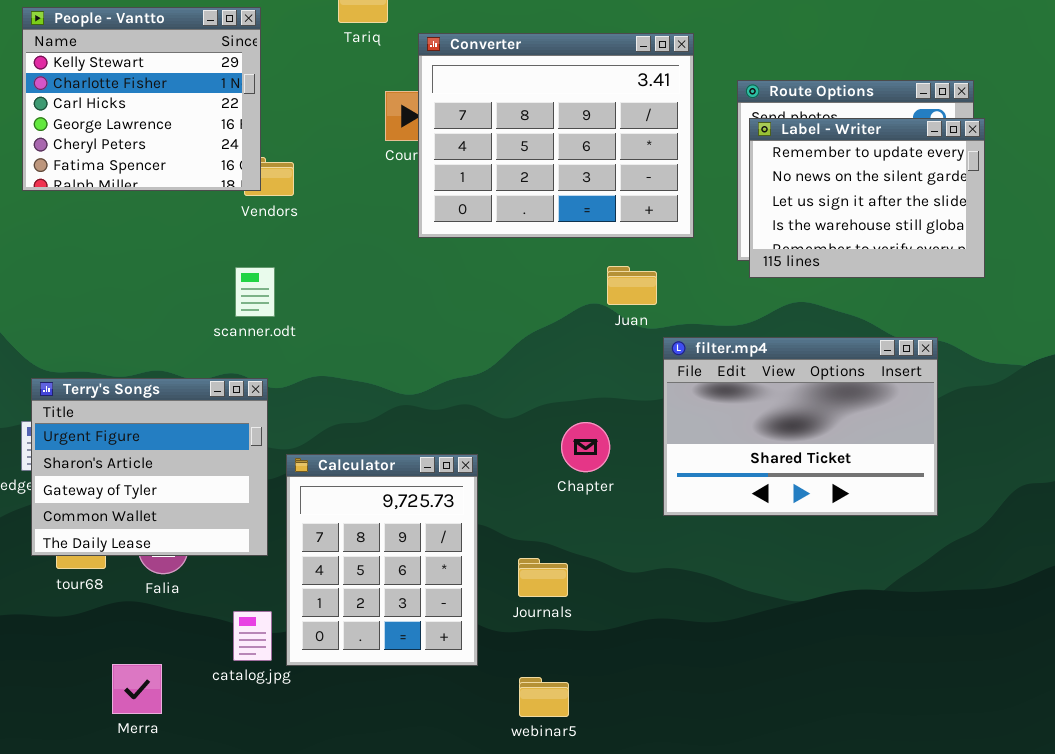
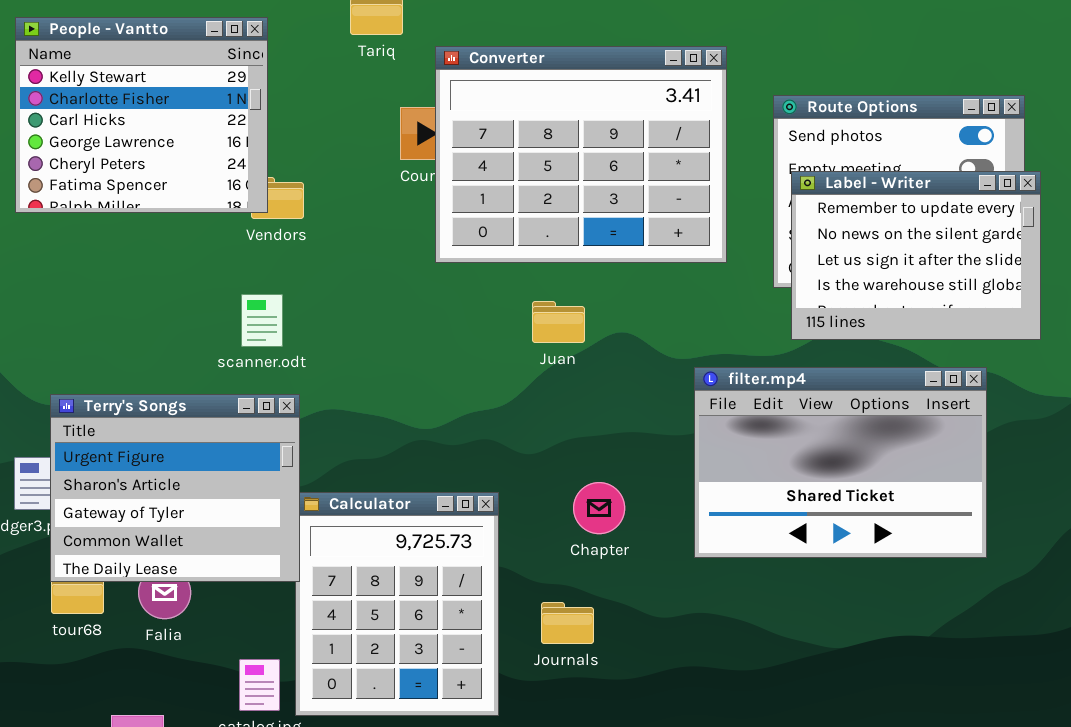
Label - Writer: [749,118,985,278] -> [791,171,1041,340], moved
Juan: [607,266,657,305] -> [532,301,585,343], moved
Terry's Songs: [31,378,268,556] -> [50,394,300,582], moved
Chapter: [561,422,610,472] -> [573,482,625,534], moved

